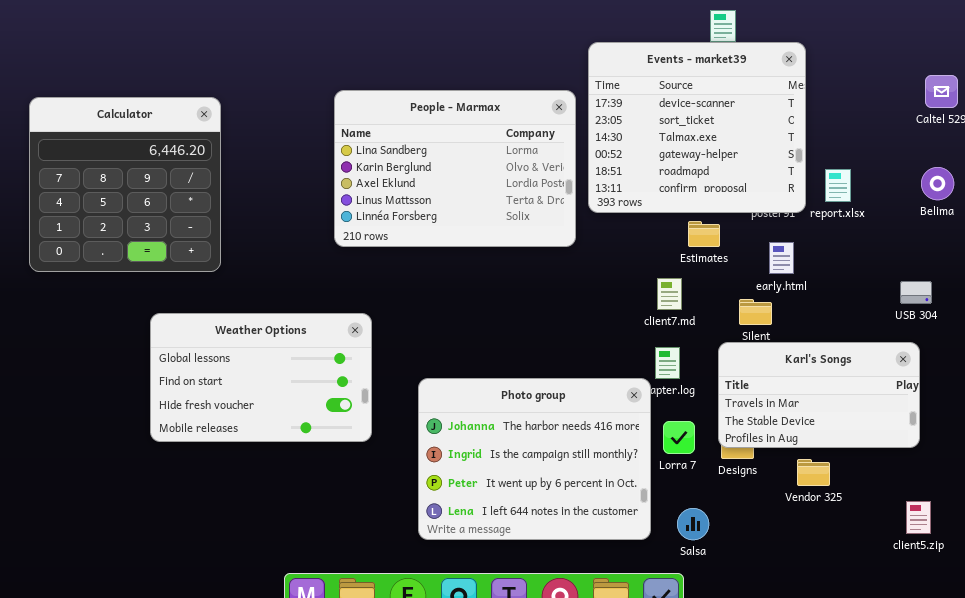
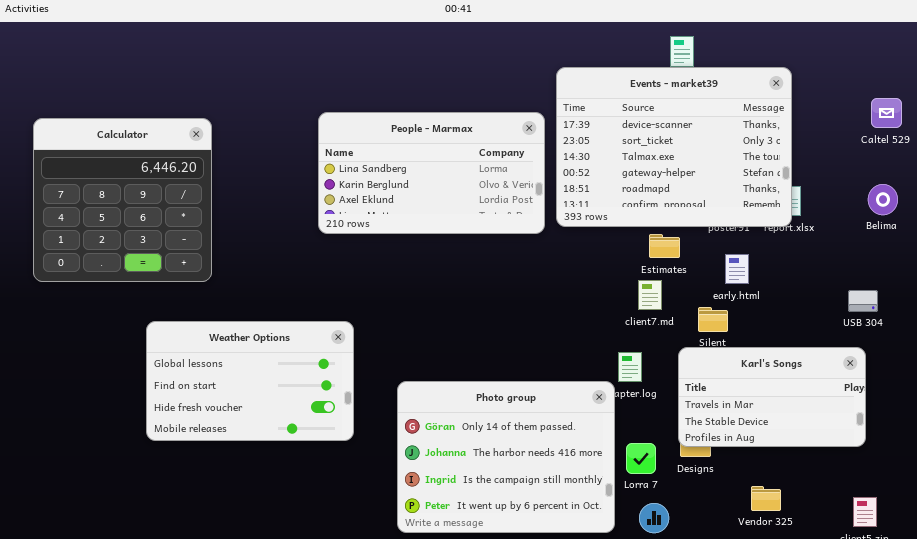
Events - market39: [588,42,806,213] -> [556,67,792,227], resized
People - Marmax: [334,90,576,247] -> [318,112,545,234], resized
client7.md: [657,278,682,310] -> [638,280,662,310], moved
Photo group: [418,378,651,540] -> [397,381,615,533], scrolled up 1 row
Lorra 7: [663,421,695,454] -> [626,443,656,474], moved
Vendor 325: [797,459,830,486] -> [751,486,781,511], moved

